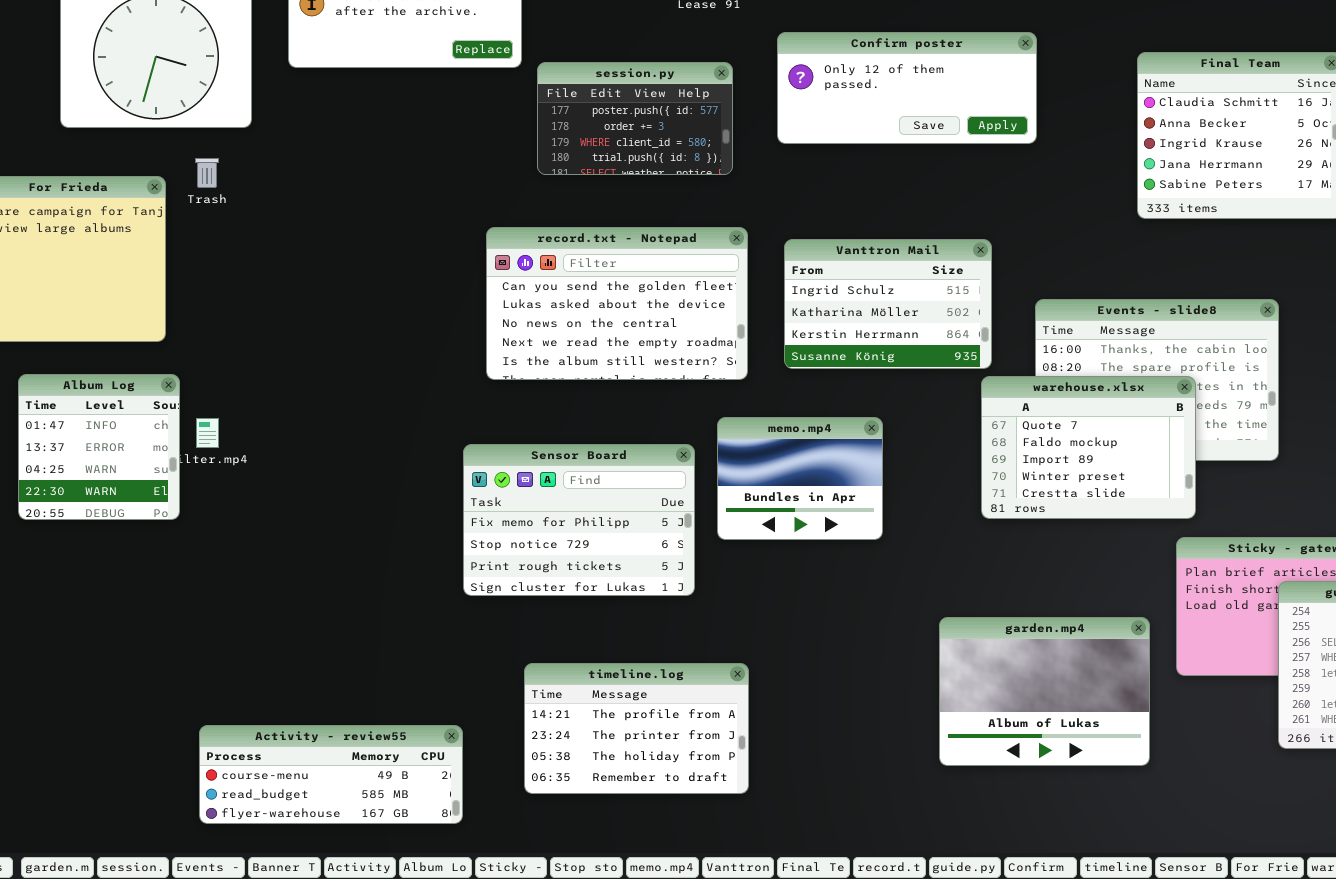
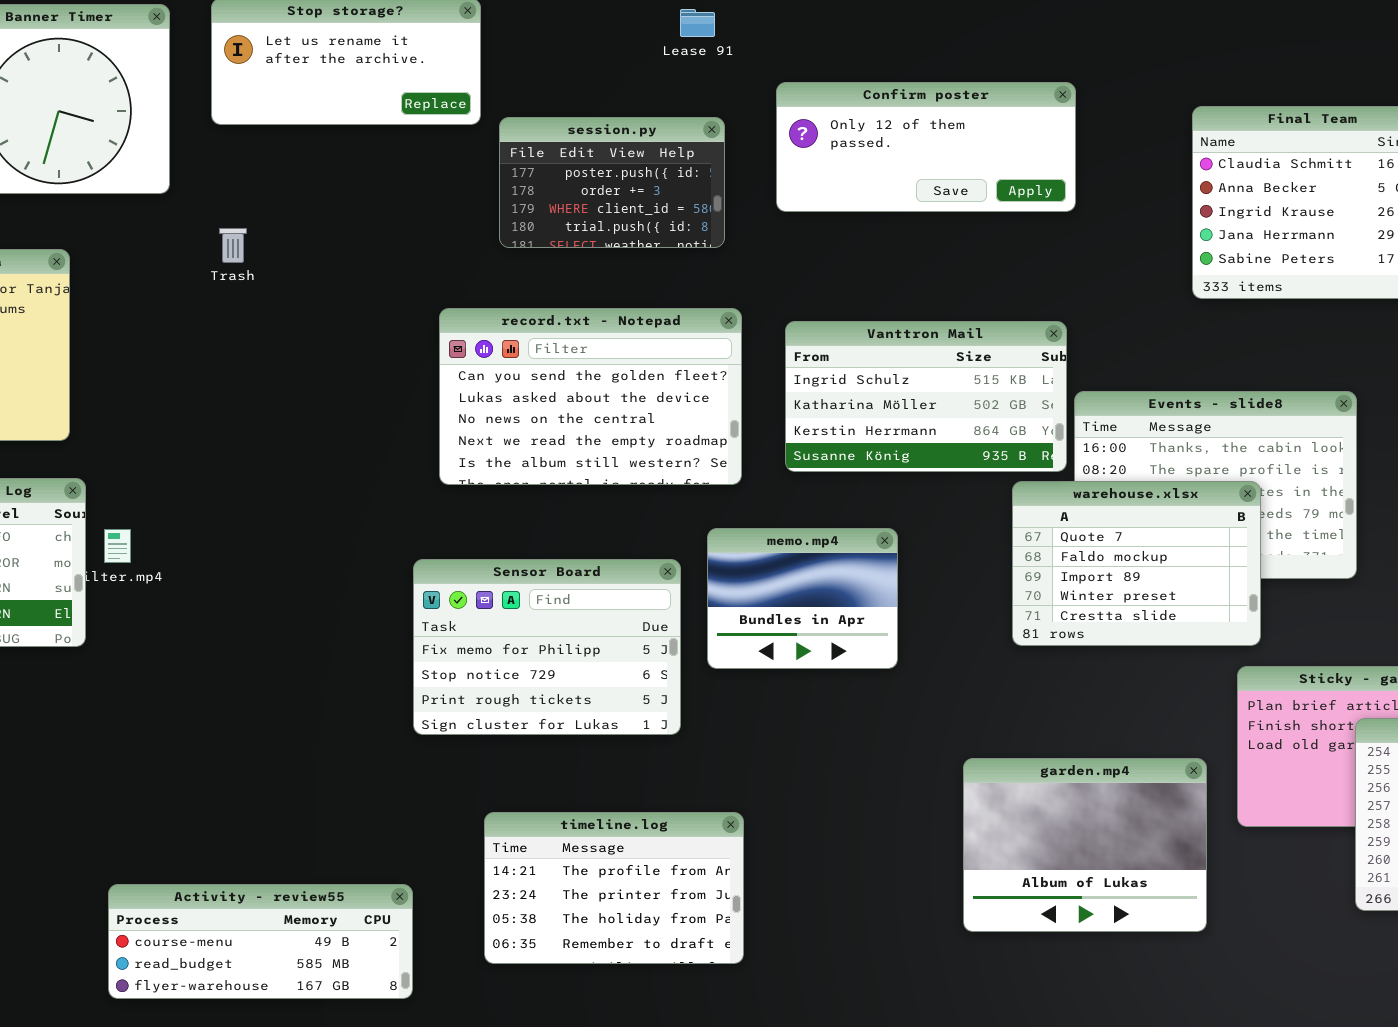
Trash: [195,158,219,188] -> [219,228,247,263], moved
Vanttron Mail: [784,239,992,369] -> [785,321,1067,472], resized

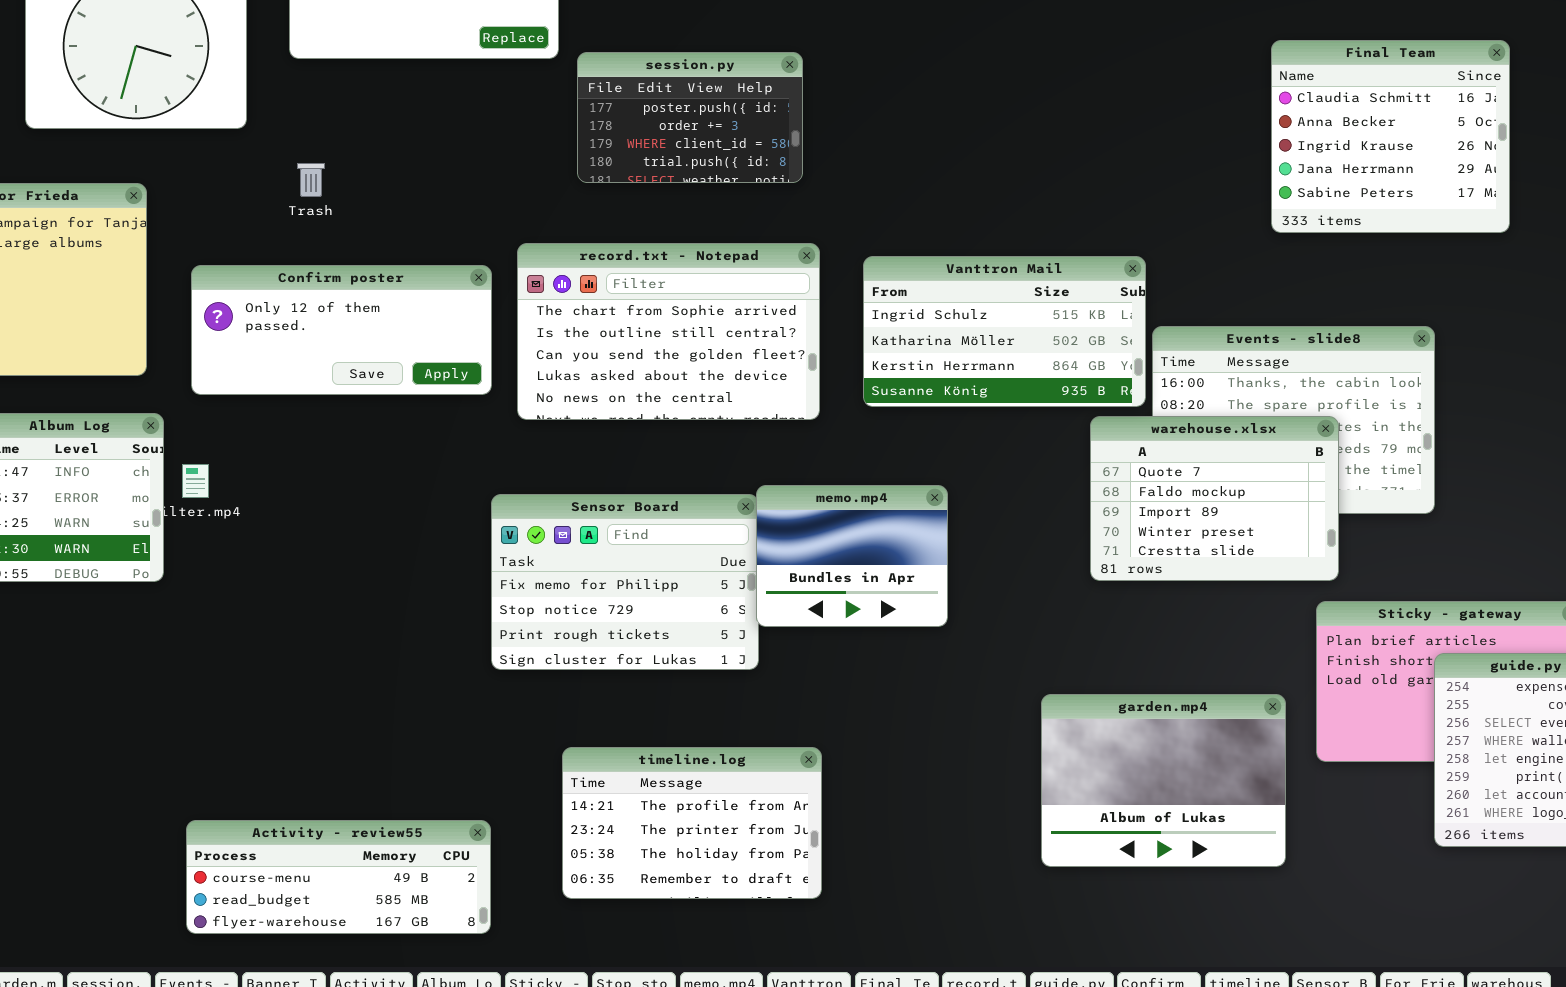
Confirm poster: [776,82,1076,212] -> [191,265,492,395], moved
record.txt - Notepad: [439,308,742,485] -> [517,243,820,420], scrolled up 2 rows
memo.mp4: [707,528,898,669] -> [756,485,948,627], moved

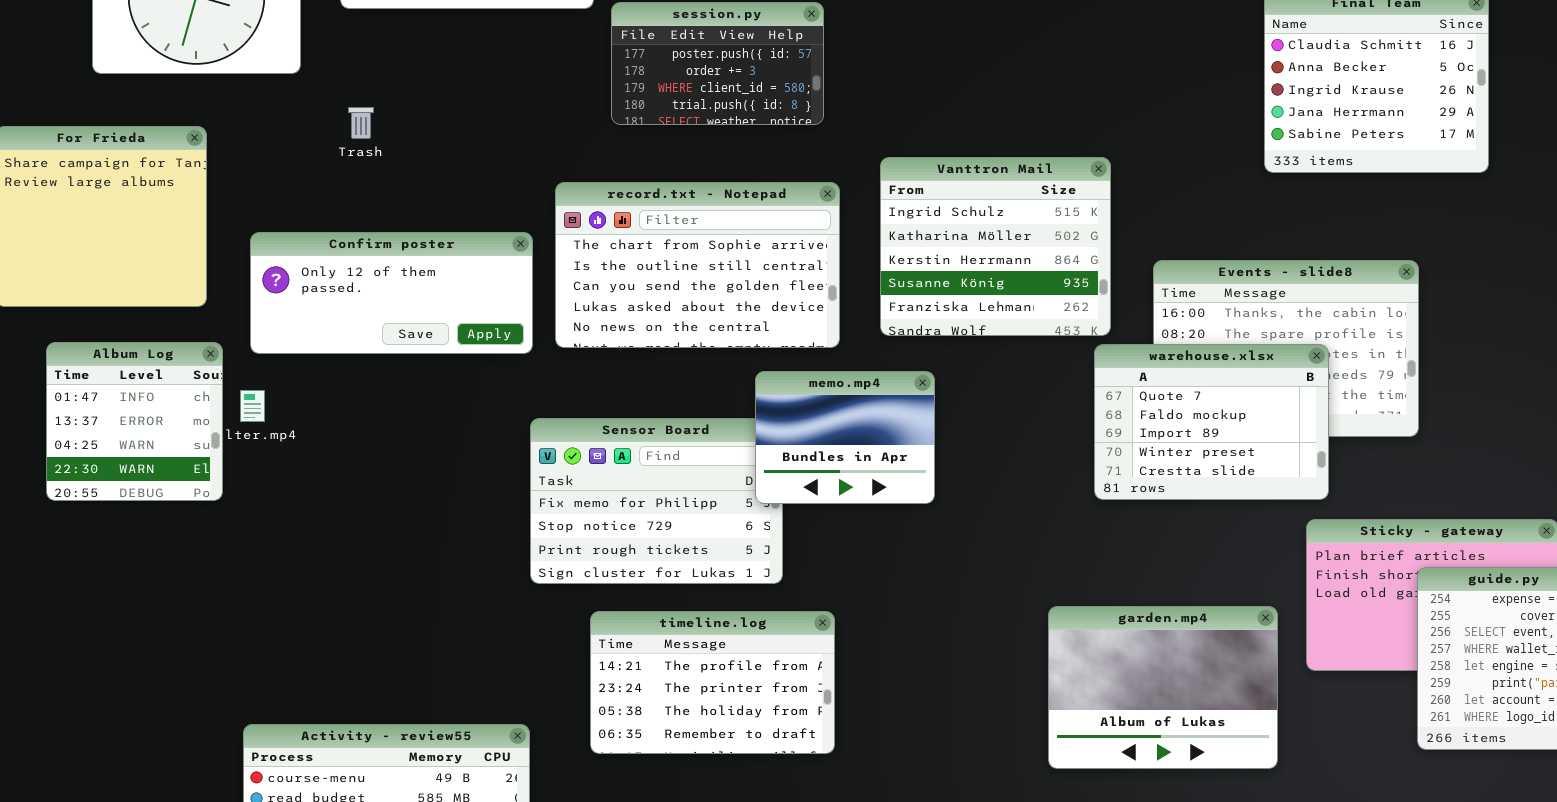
Vanttron Mail: [863,256,1146,407] -> [880,157,1111,336], resized
Confirm poster: [191,265,492,395] -> [250,232,533,354], moved
memo.mp4: [756,485,948,627] -> [755,371,935,504], moved
timeline.log: [562,747,822,899] -> [590,611,835,754], moved

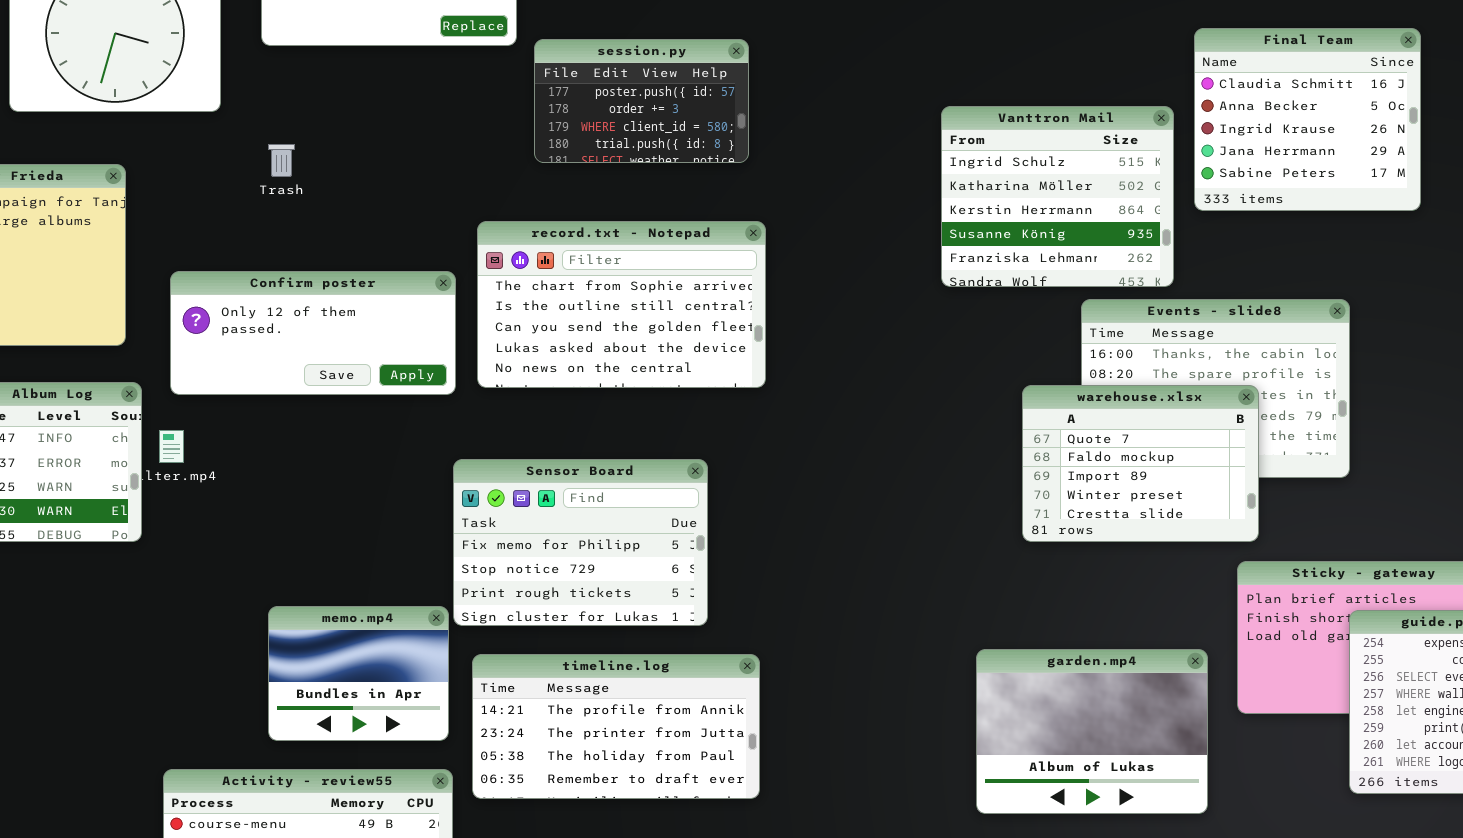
Vanttron Mail: [880,157,1111,336] -> [941,106,1174,287], moved
memo.mp4: [755,371,935,504] -> [268,606,449,741], moved
timeline.log: [590,611,835,754] -> [472,654,760,799], resized

